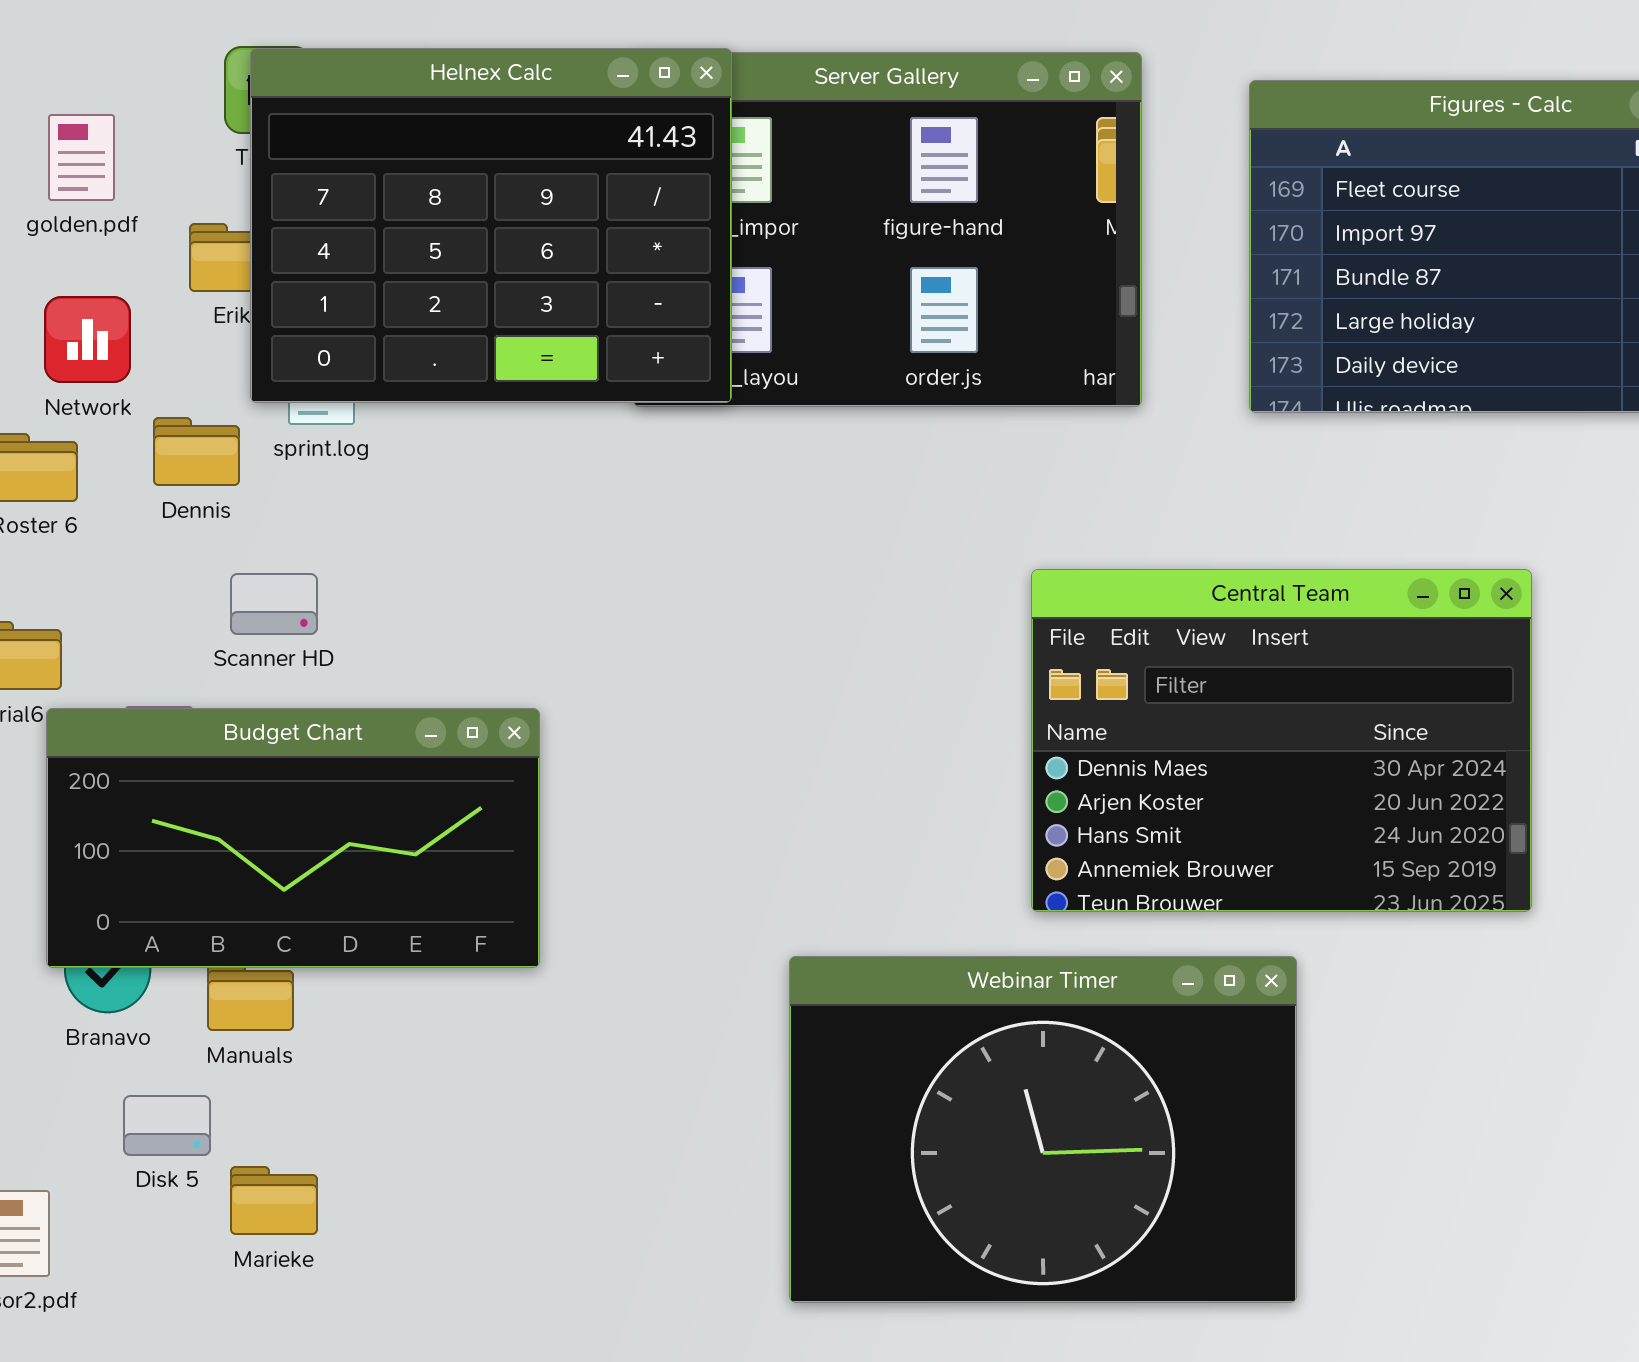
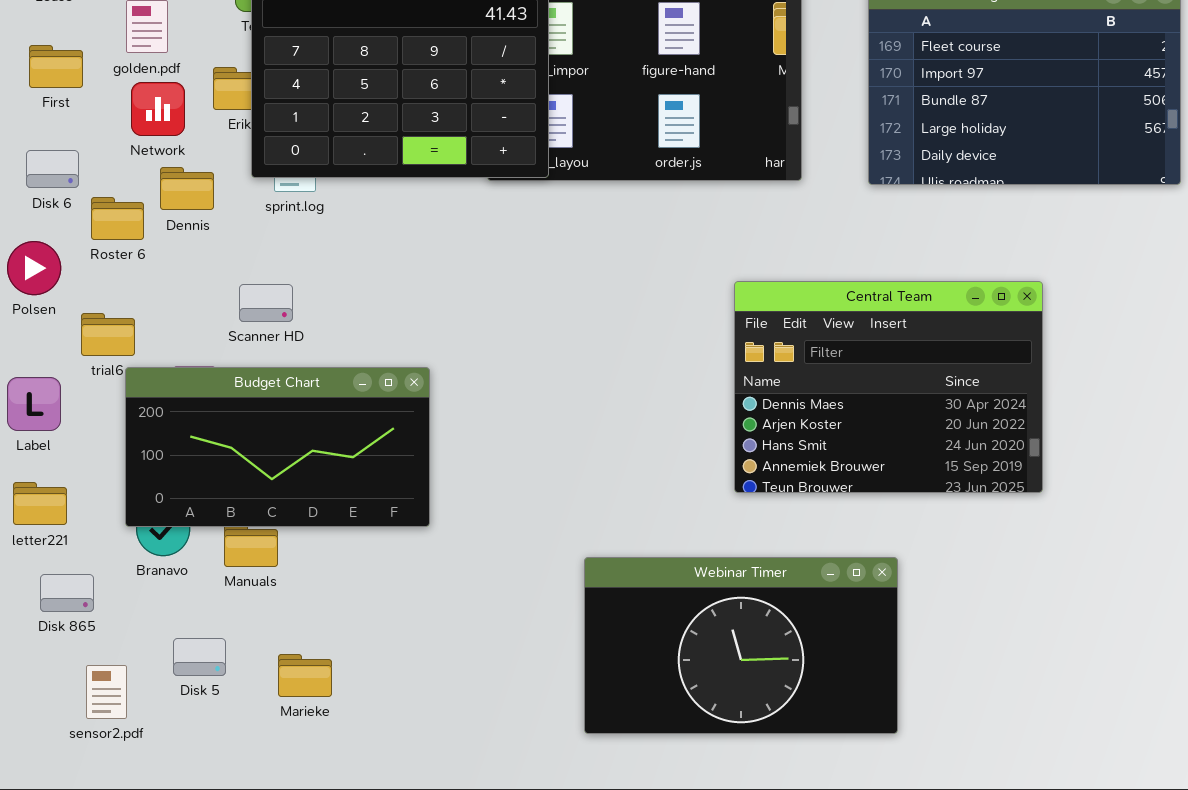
Network: [44,296,131,383] -> [131,82,185,136], moved
Dennis: [153,417,240,486] -> [160,167,214,210], moved
Webinar Timer: [789,956,1297,1303] -> [584,557,898,734], resized
Disk 5: [123,1095,211,1156] -> [173,638,226,676], moved
Marieke: [230,1166,318,1235] -> [278,654,332,697], moved

